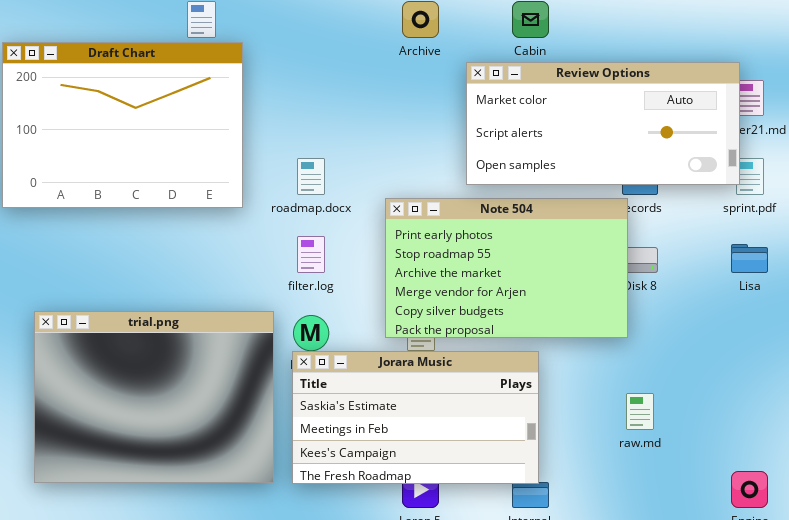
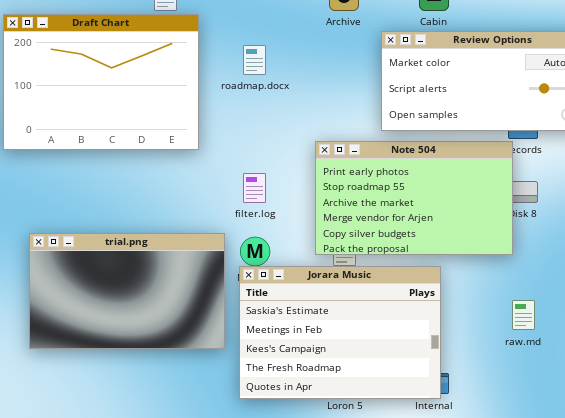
roadmap.docx: [297,158,325,195] -> [243,45,266,75], moved
trial.png: [34,311,274,483] -> [29,233,225,349], resized
Jorara Music: [292,351,539,484] -> [239,266,441,399], resized

